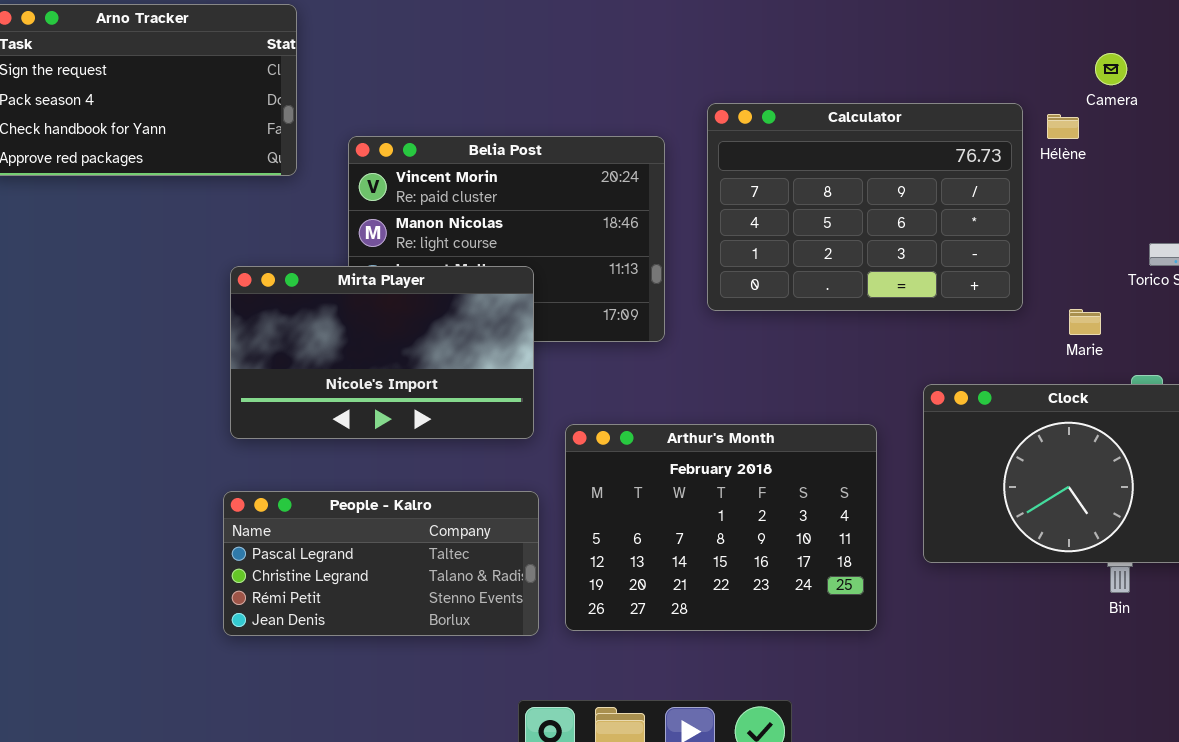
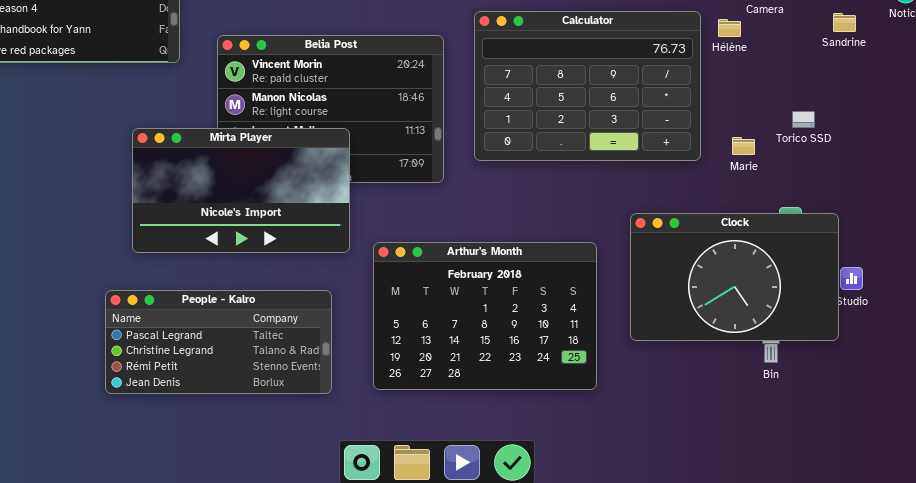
Marie: [1069,309,1101,335] -> [732,137,755,155], moved
People - Kalro: [223,491,539,636] -> [105,290,332,394], moved

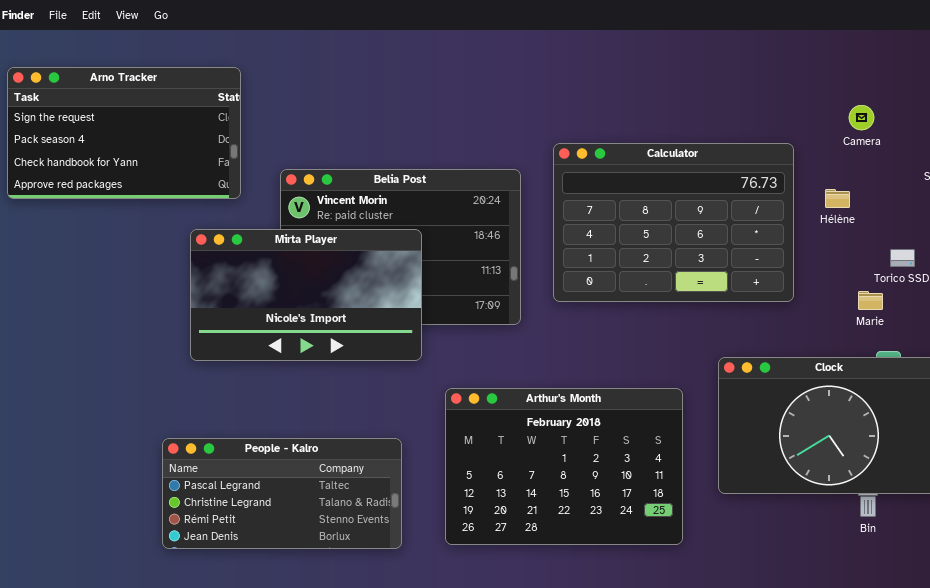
Hélène: [718,19,741,37] -> [825,189,850,208], moved
Mirta Player: [132,128,350,253] -> [190,229,422,361], moved
Marie: [732,137,755,155] -> [858,291,883,310], moved

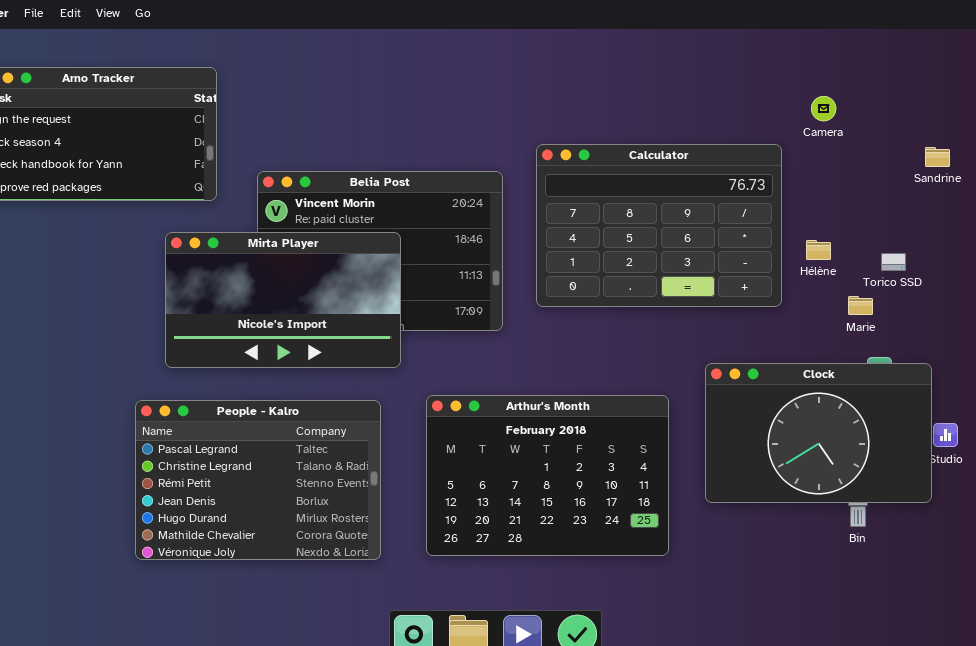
Camera: [849,105,874,130] -> [811,96,836,121], moved
Hélène: [825,189,850,208] -> [806,240,831,260], moved
People - Kalro: [162,438,402,549] -> [135,400,381,560], resized

